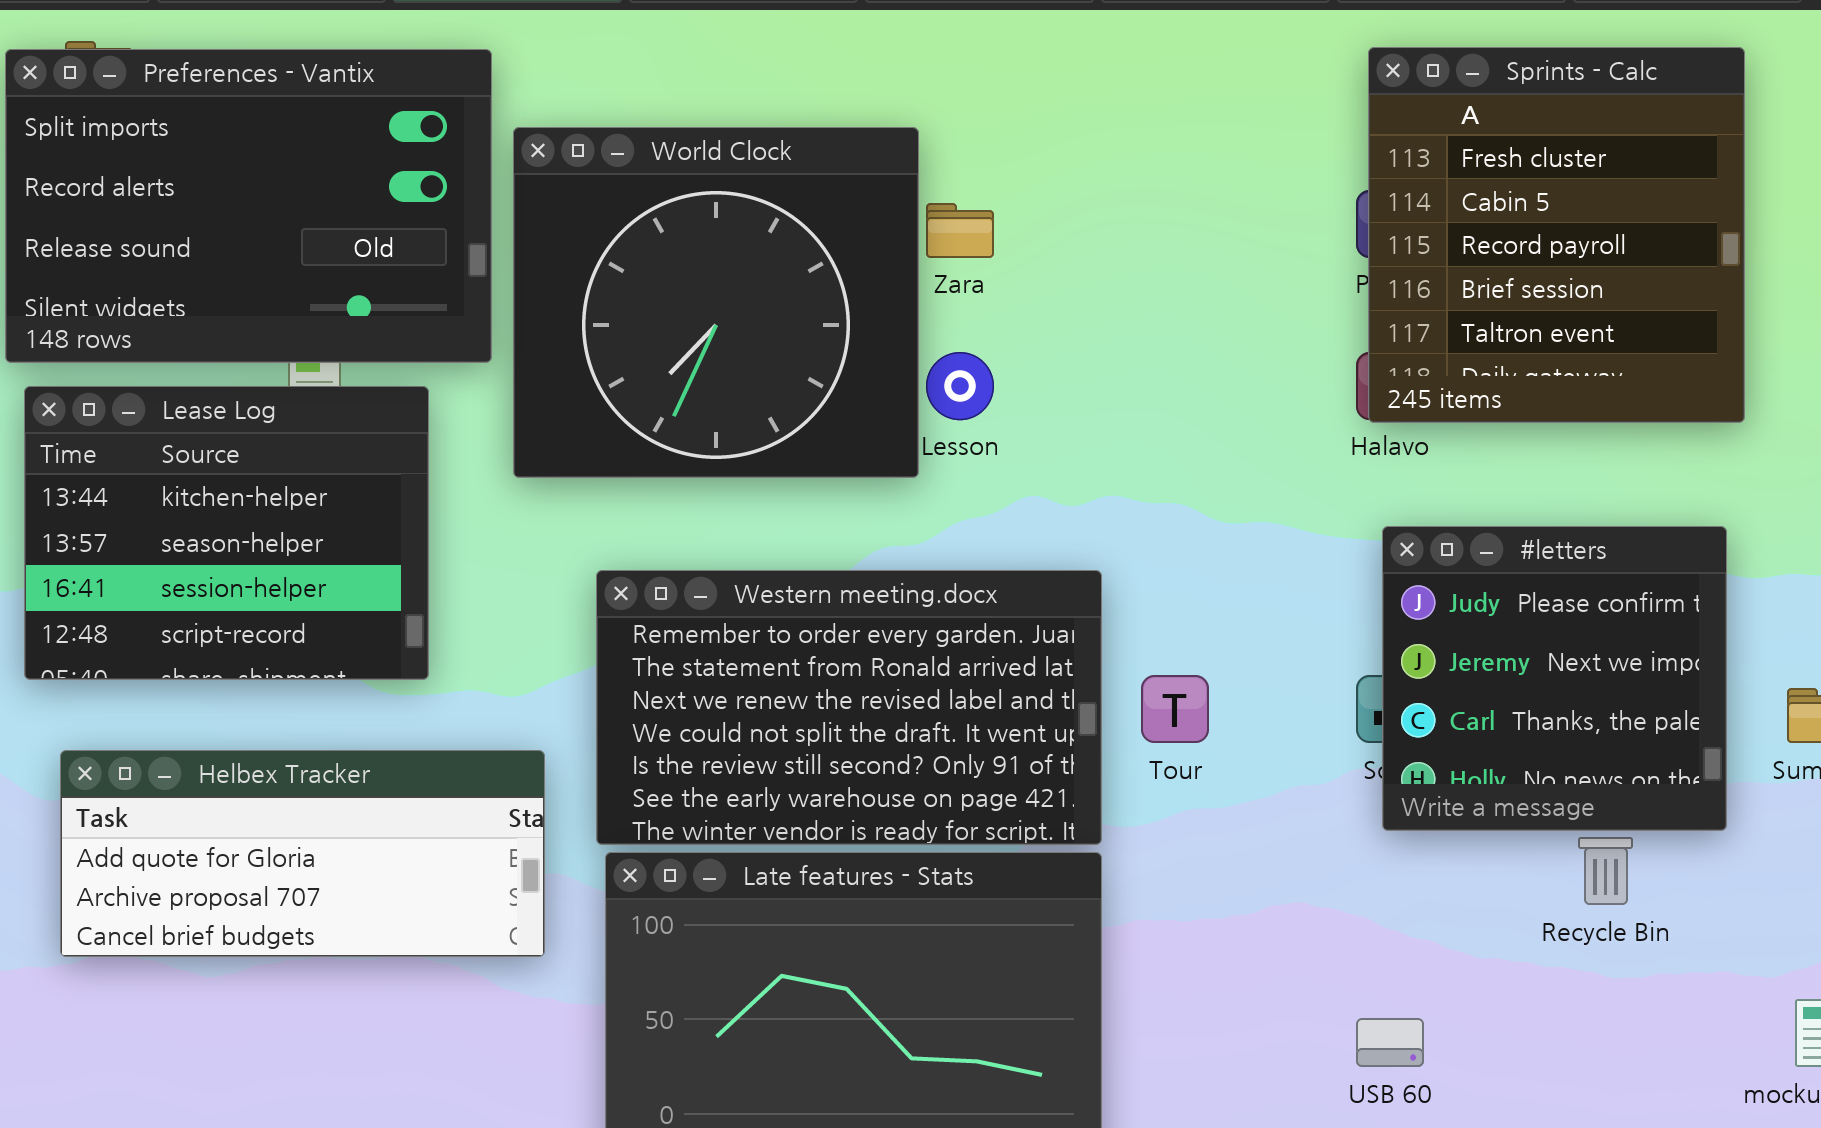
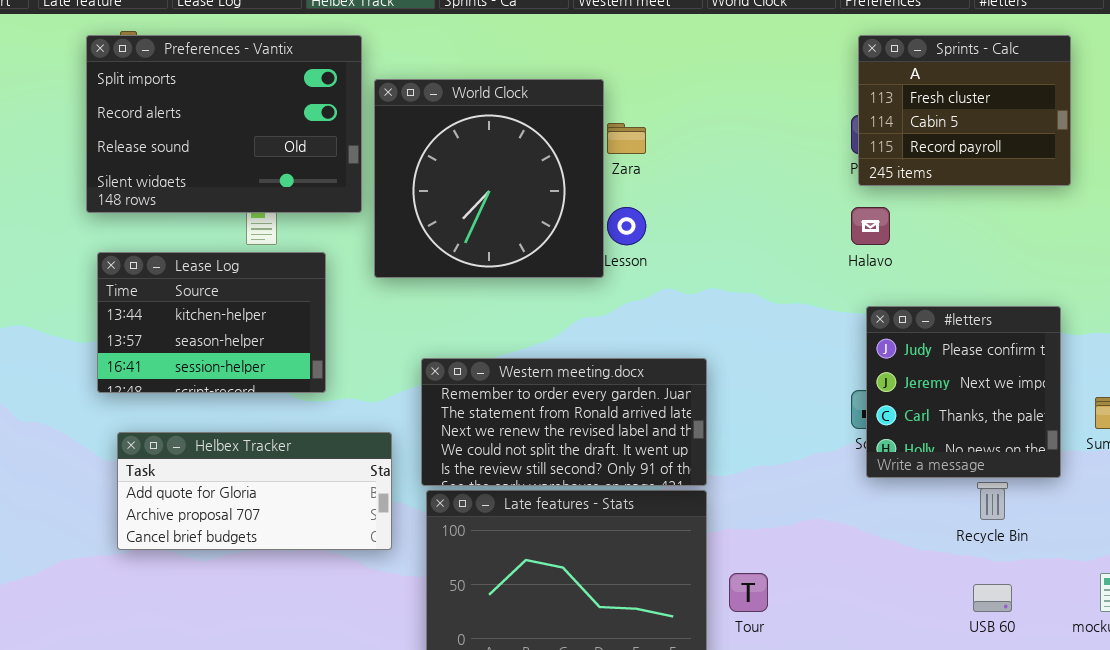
Sprints - Calc: [1368,47,1745,423] -> [858,35,1071,186], resized
Lease Log: [24,386,429,680] -> [97,252,326,393], resized
Western meeting.docx: [596,570,1102,845] -> [421,358,707,486], resized
Tour: [1141,675,1209,743] -> [729,573,768,612], moved
USB 60: [1356,1018,1424,1067] -> [973,584,1012,612], moved

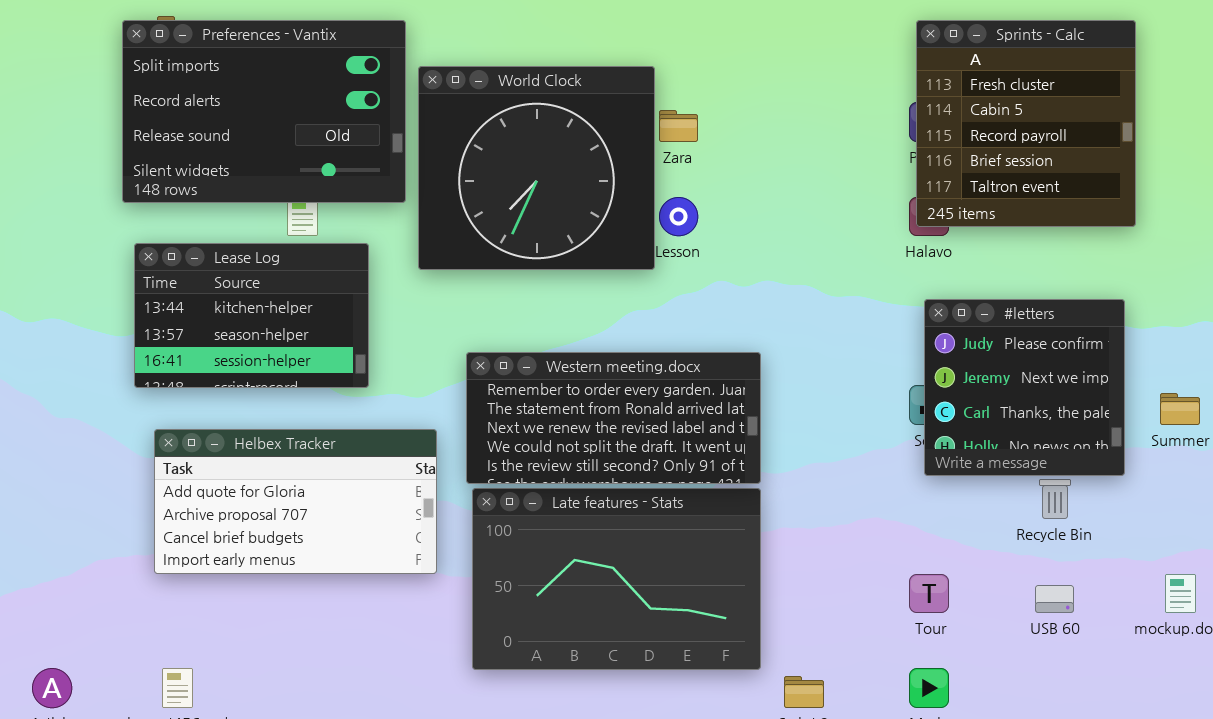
Sprints - Calc: [858,35,1071,186] -> [916,20,1136,227], resized
Helbex Tracker: [117,432,392,550] -> [154,429,437,574], resized
Tour: [729,573,768,612] -> [909,574,949,613], moved

